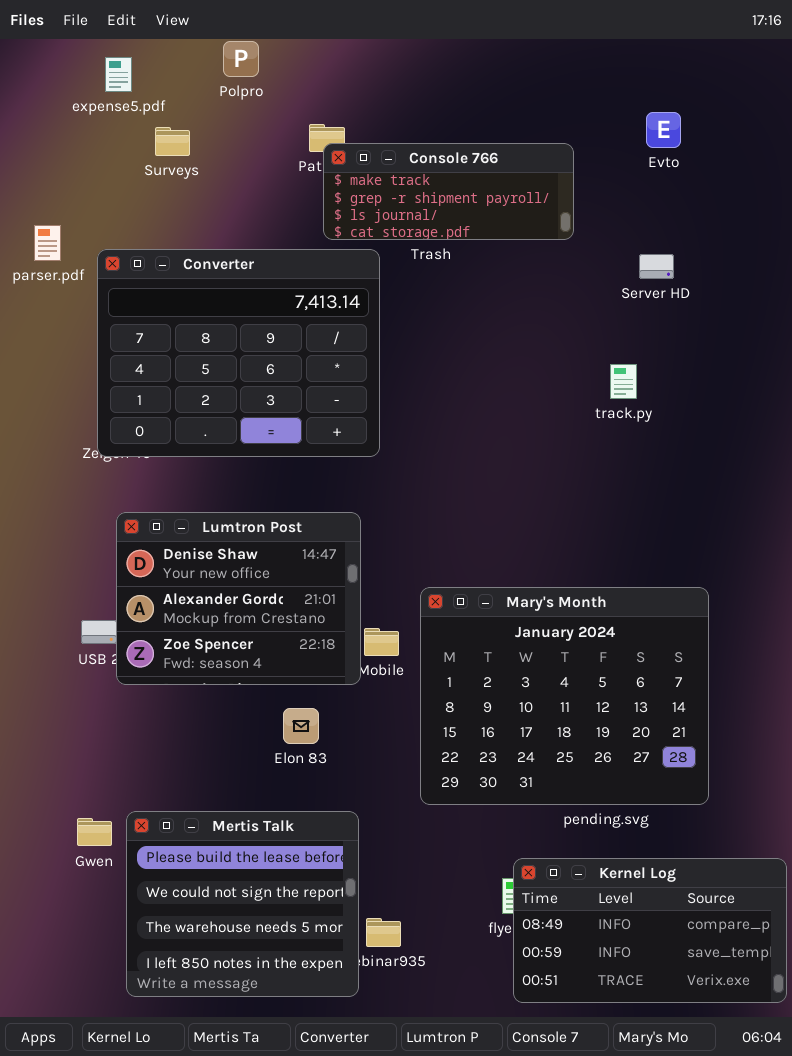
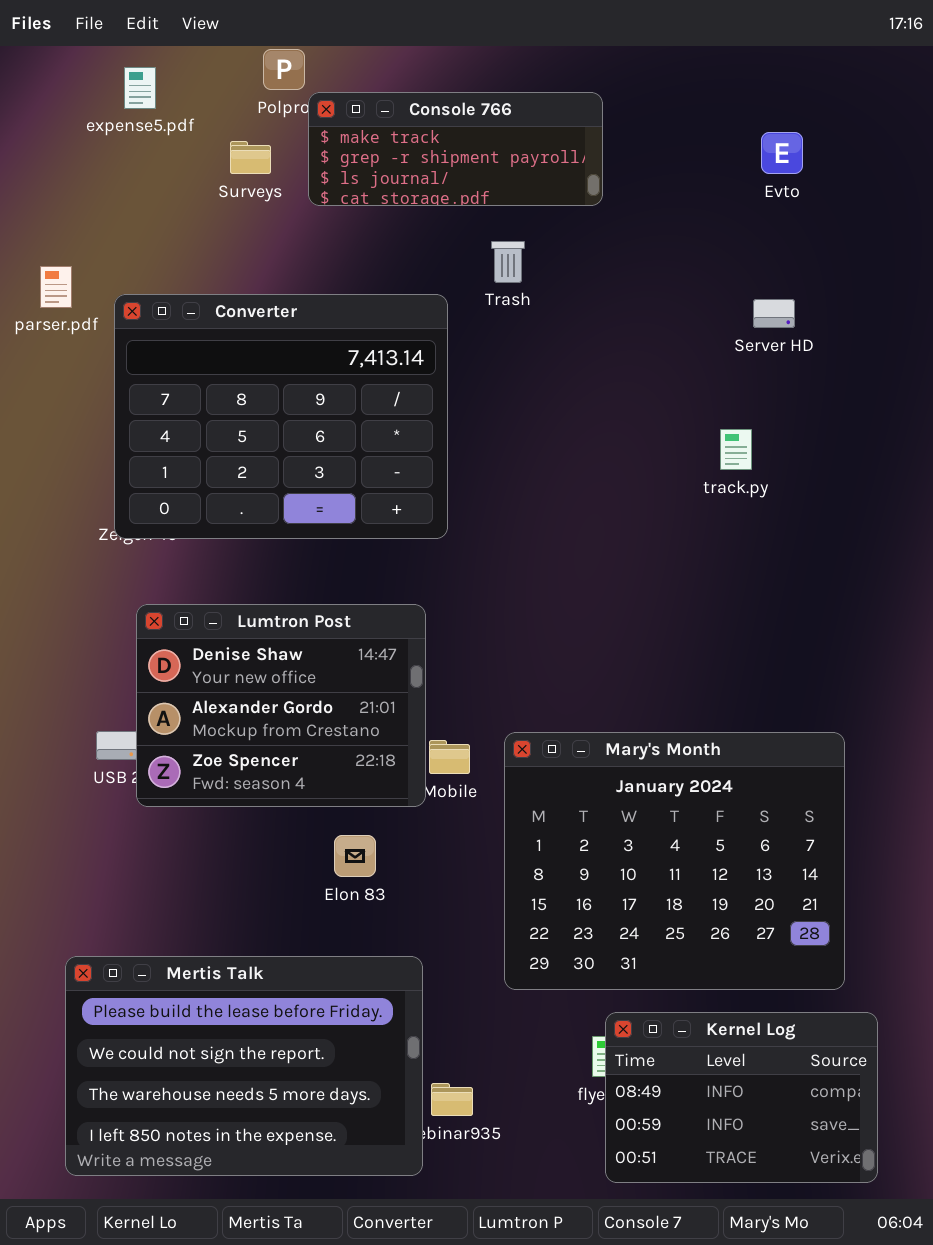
Surveys: [155,127,190,156] -> [230,141,271,174], moved
Console 766: [323,143,574,240] -> [308,92,603,206], moved
Mary's Month: [420,587,709,805] -> [504,732,845,990], moved
Mertis Talk: [126,811,359,997] -> [65,956,423,1176], resized
Kernel Log: [513,858,787,1003] -> [605,1012,878,1183], resized

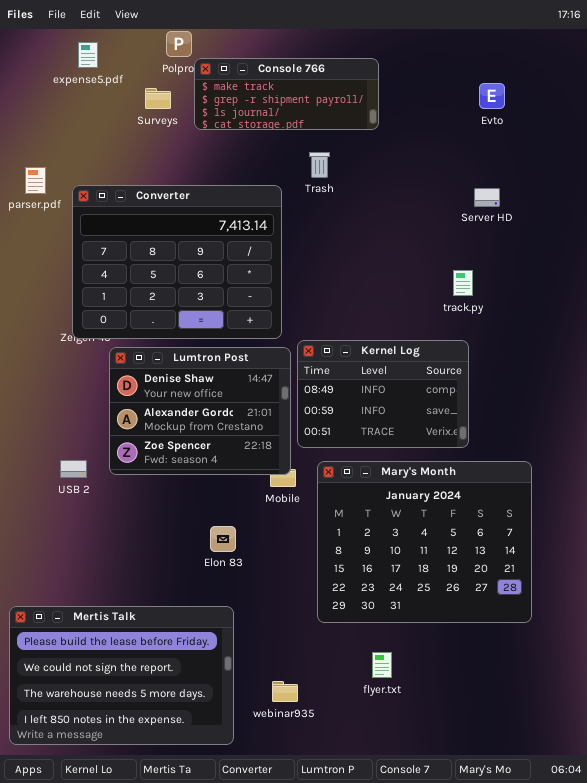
Lumtron Post: [136,604,426,807] -> [109,347,291,475], moved
Mertis Talk: [65,956,423,1176] -> [9,606,234,745], moved
Kernel Log: [605,1012,878,1183] -> [297,340,469,448], moved

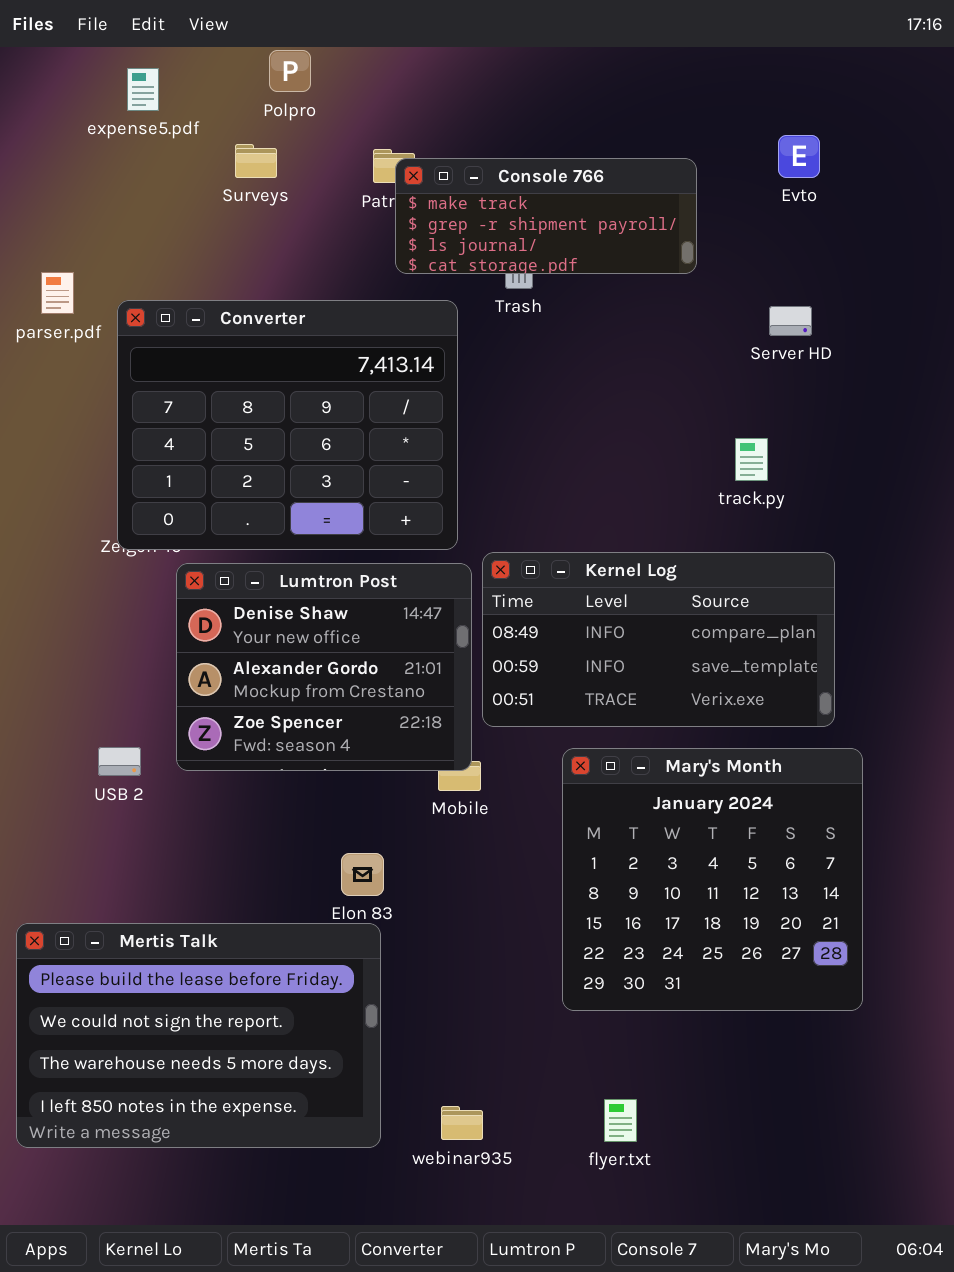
Console 766: [194,58,379,130] -> [395,158,697,274], moved
Kernel Log: [297,340,469,448] -> [482,552,835,727], resized
Mary's Month: [317,461,532,623] -> [562,748,863,1011], resized
Mertis Talk: [9,606,234,745] -> [16,923,381,1148], moved
flyer.txt: [372,652,392,678] -> [604,1099,637,1142], moved

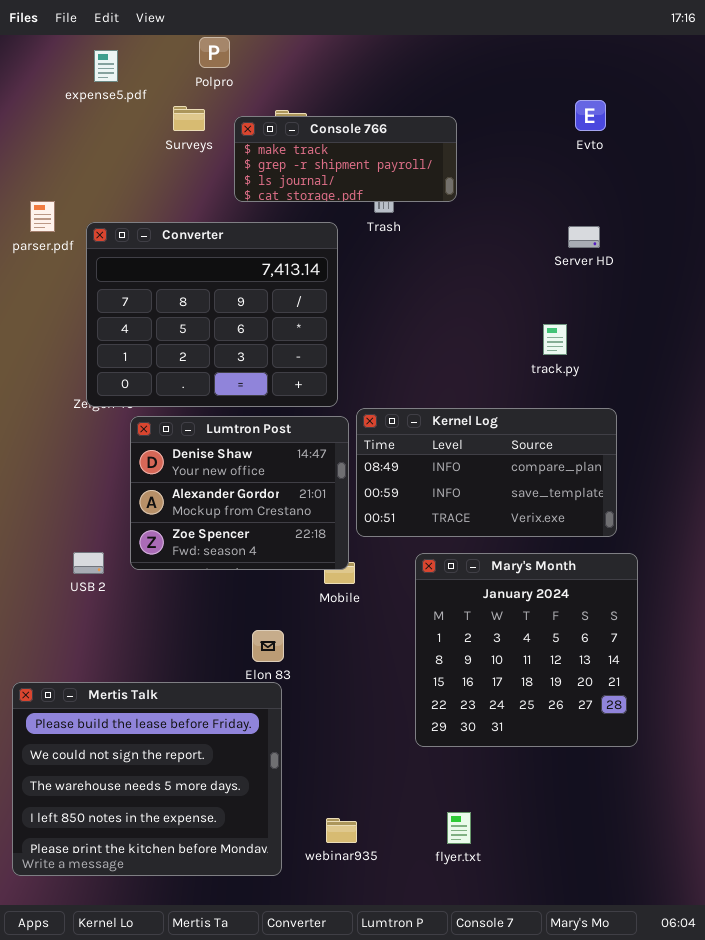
Console 766: [395,158,697,274] -> [234,116,457,202], moved
Mertis Talk: [16,923,381,1148] -> [12,682,282,876], resized

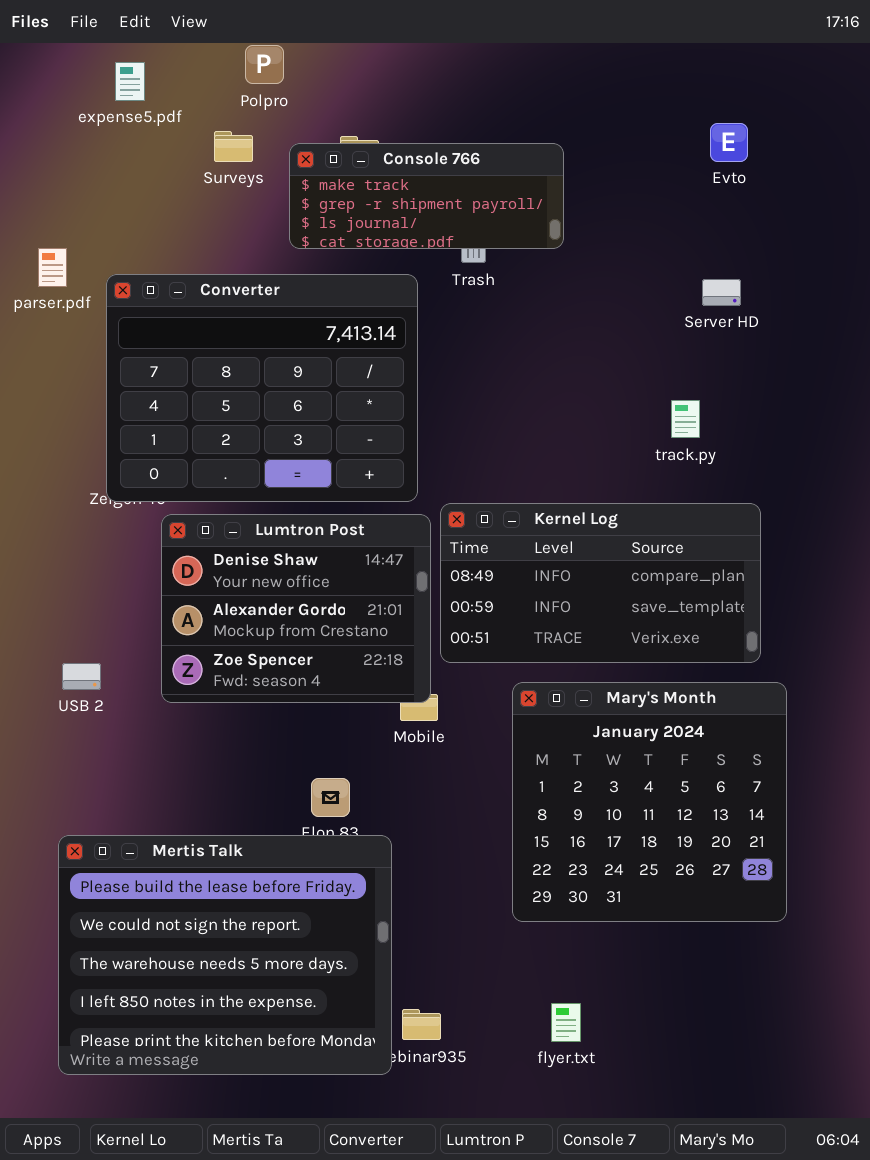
USB 2: [73,552,104,574] -> [62,663,101,690], moved
Mertis Talk: [12,682,282,876] -> [58,835,392,1075], moved

